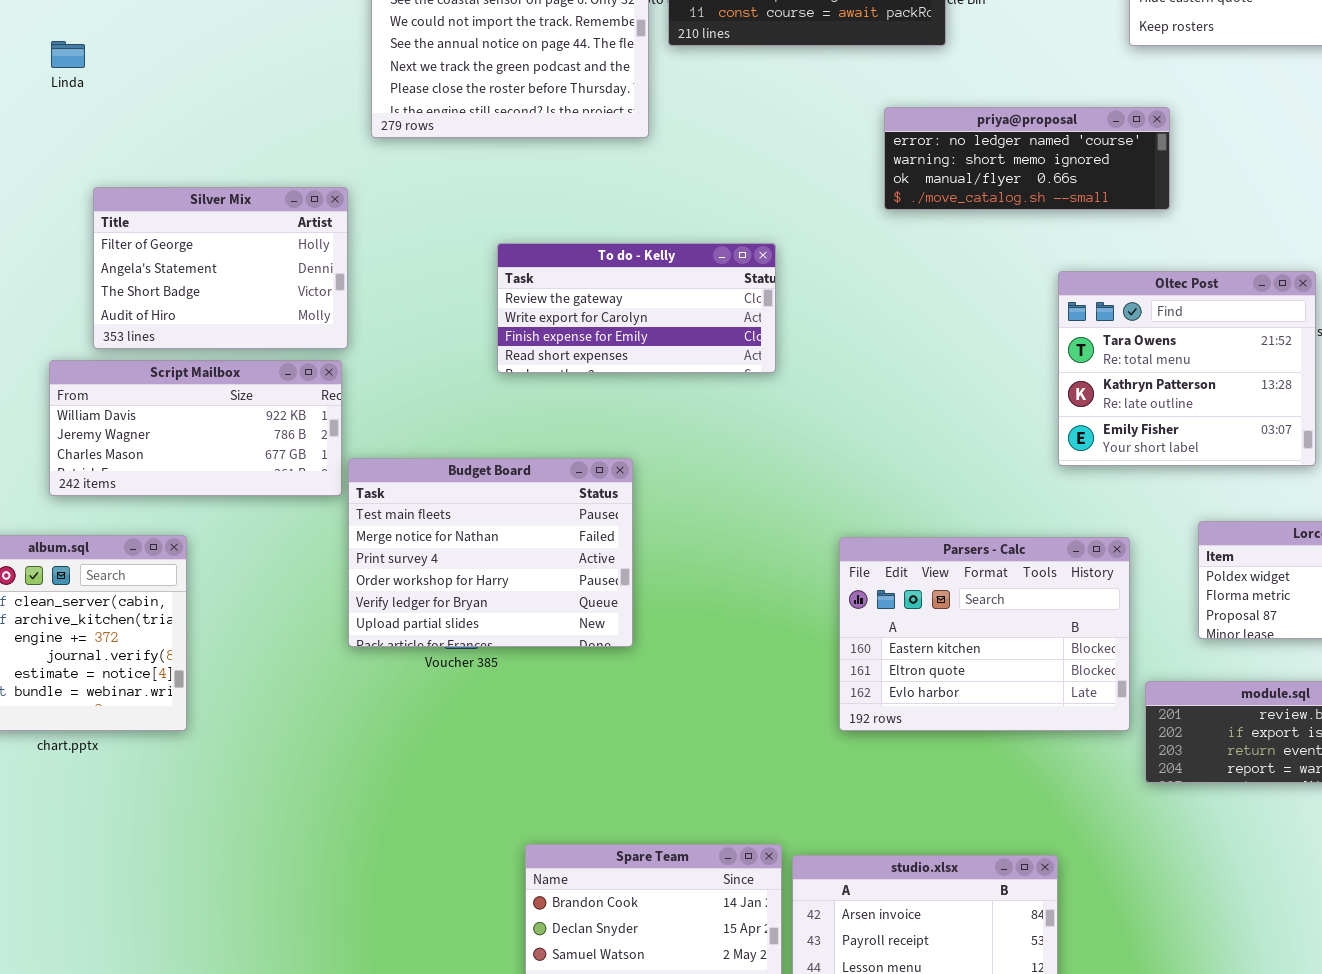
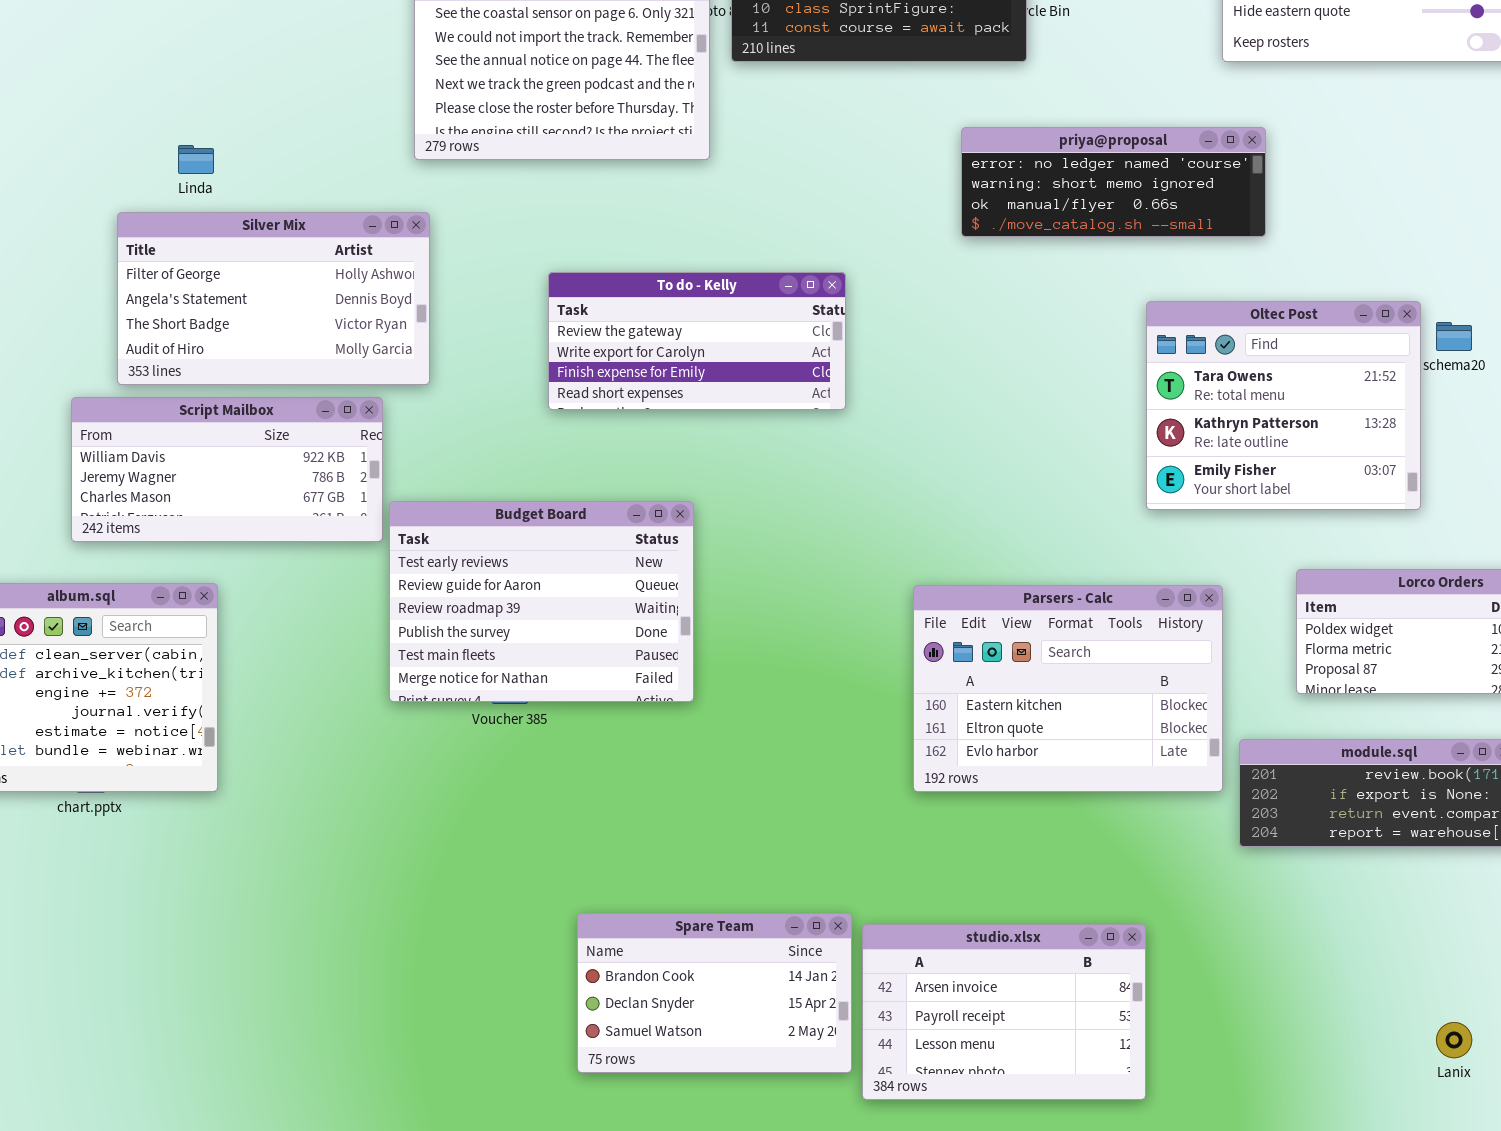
Linda: [51,41,85,68] -> [178,145,214,174], moved
Silver Mix: [93,187,348,349] -> [117,212,430,385], resized
Budget Board: [348,458,633,647] -> [389,501,694,702], scrolled up 4 rows

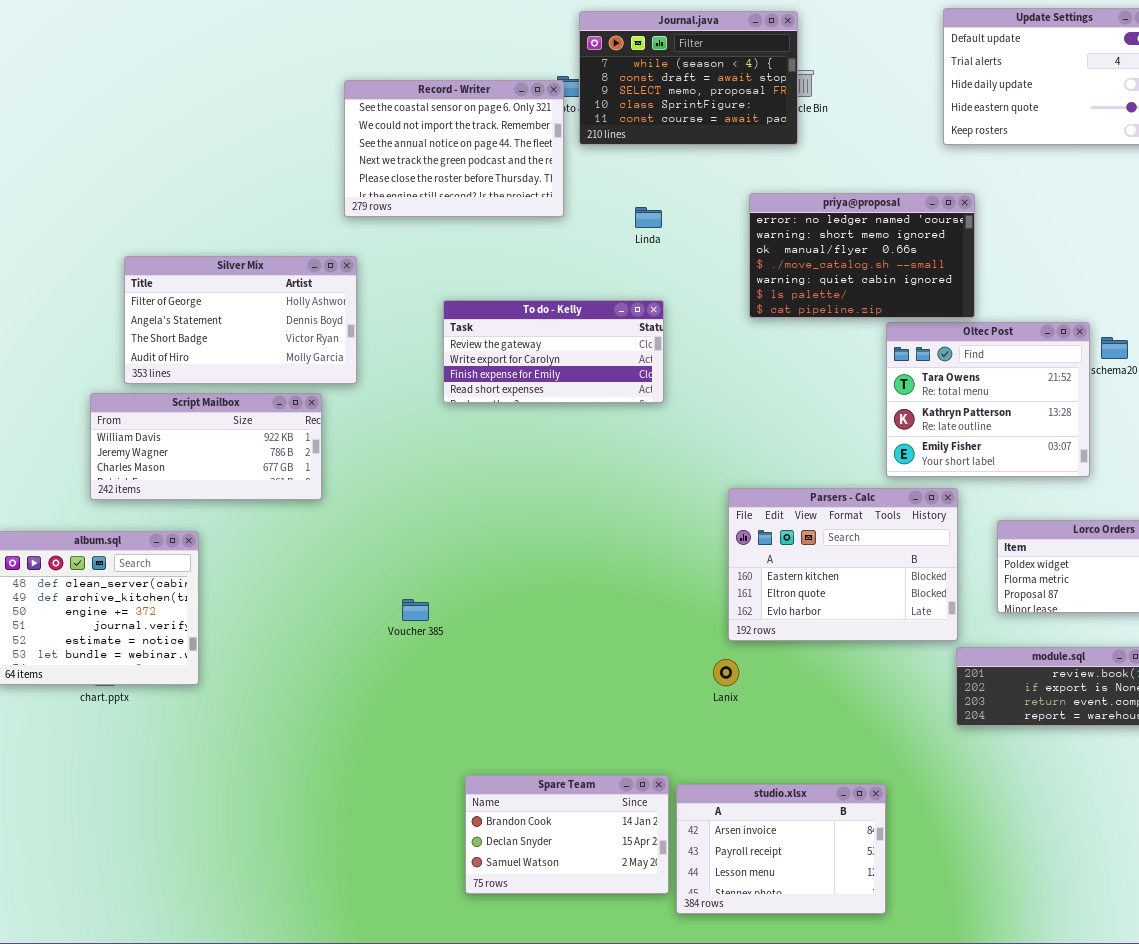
priya@proposal: [961,127,1266,237] -> [749,193,975,318], resized
Linda: [178,145,214,174] -> [635,207,662,228], moved
Budget Board: [389,501,694,702] -> none, closed
Parsers - Calc: [913,585,1223,792] -> [728,488,958,641], moved
Lanix: [1436,1022,1472,1058] -> [713,659,739,686], moved

